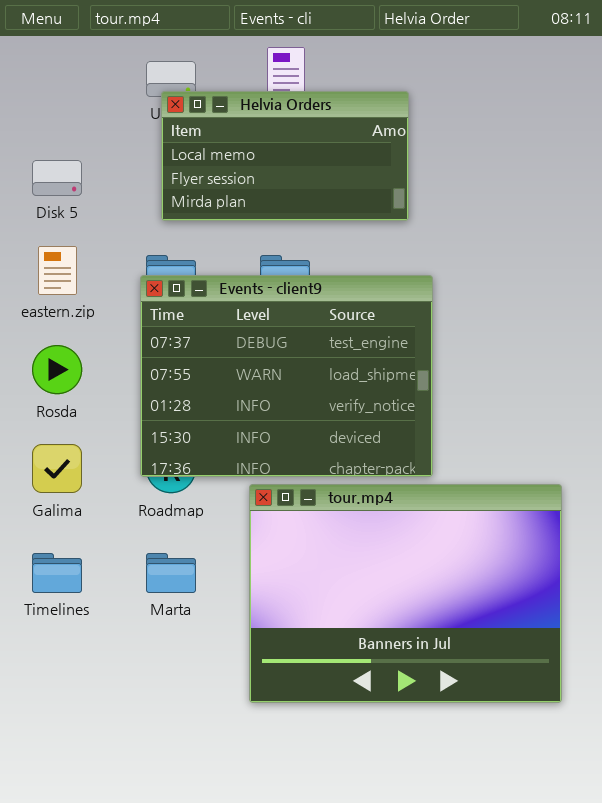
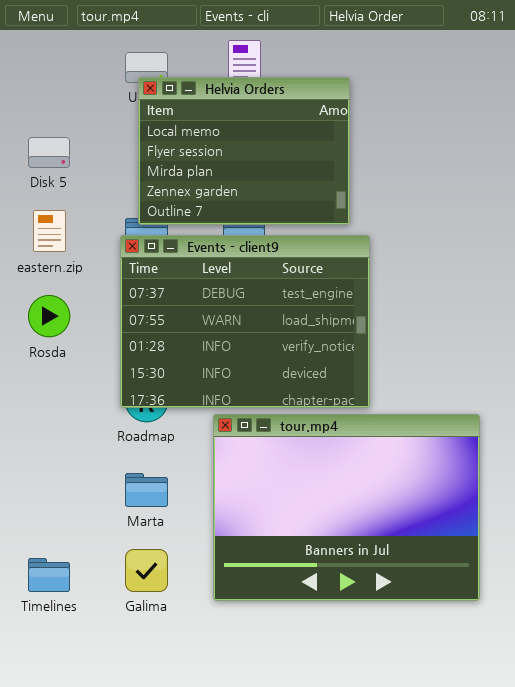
Helvia Orders: [161,91,409,221] -> [138,77,350,225], resized
Galima: [32,444,82,493] -> [125,549,168,592], moved
Timelines: [32,553,82,593] -> [28,558,70,592], moved

